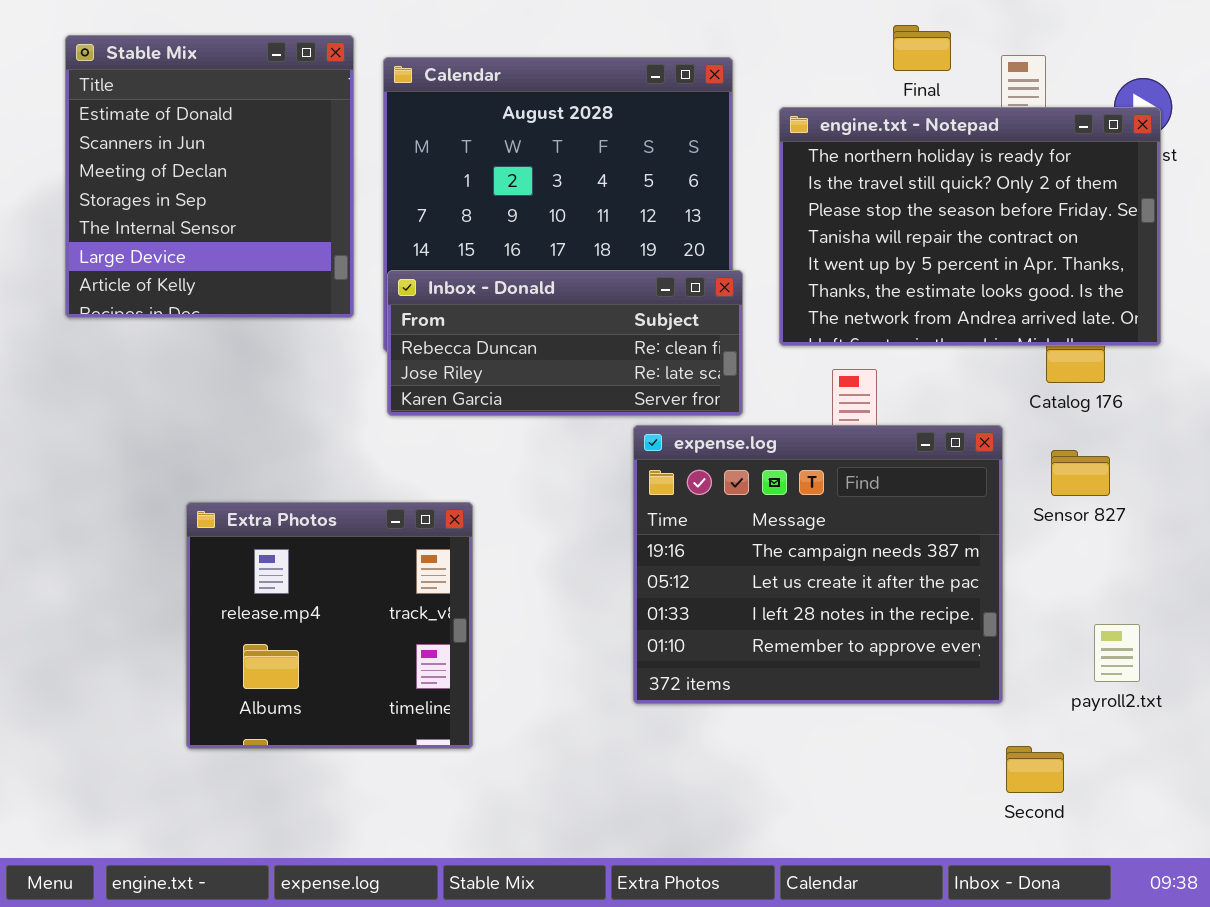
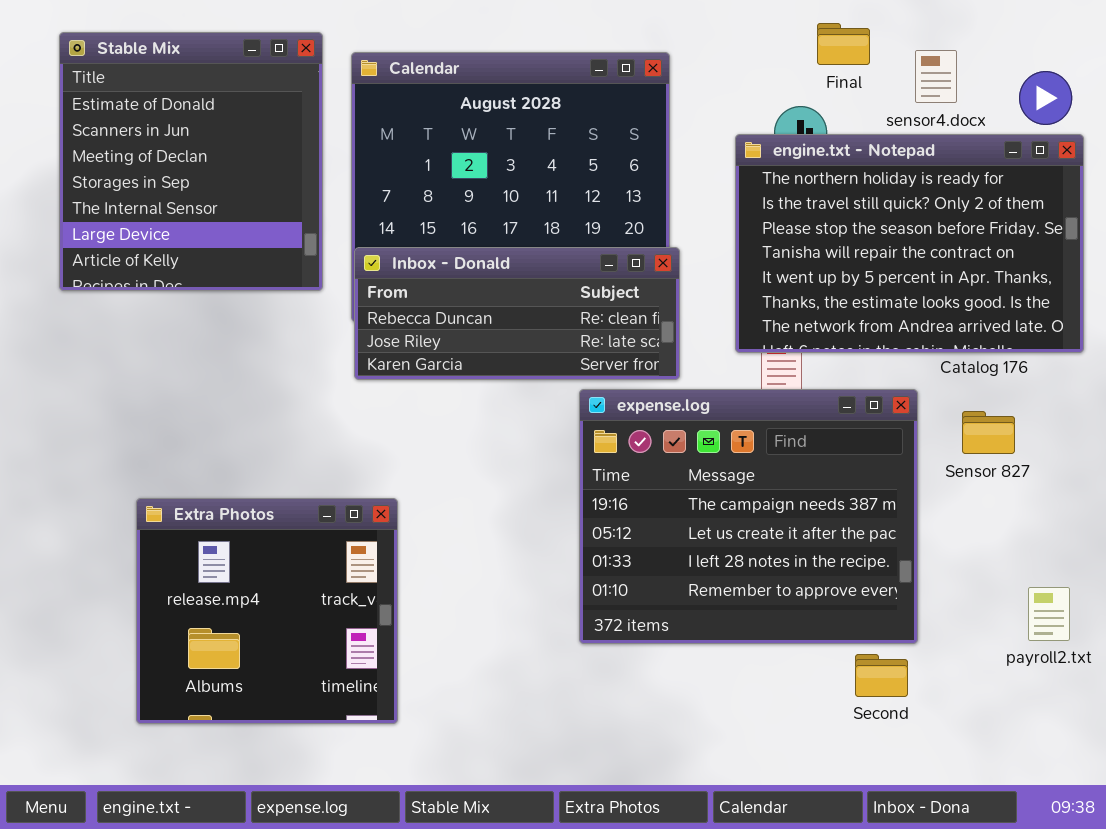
engine.txt - Notepad: [779,107,1161,346] -> [735,134,1084,353], moved
Extra Photos: [186,502,473,749] -> [136,498,398,724], moved
payroll2.txt: [1094,624,1140,682] -> [1028,587,1070,641], moved
Second: [1006,746,1064,793] -> [855,654,908,697], moved

